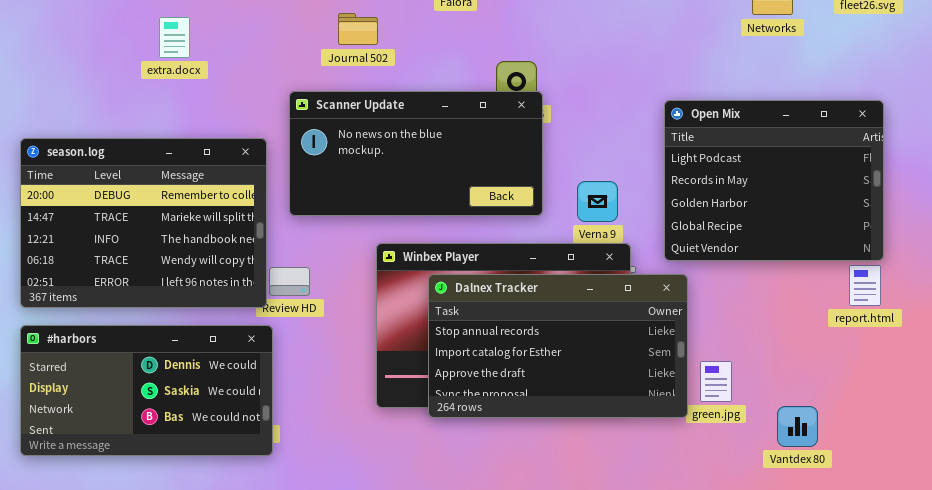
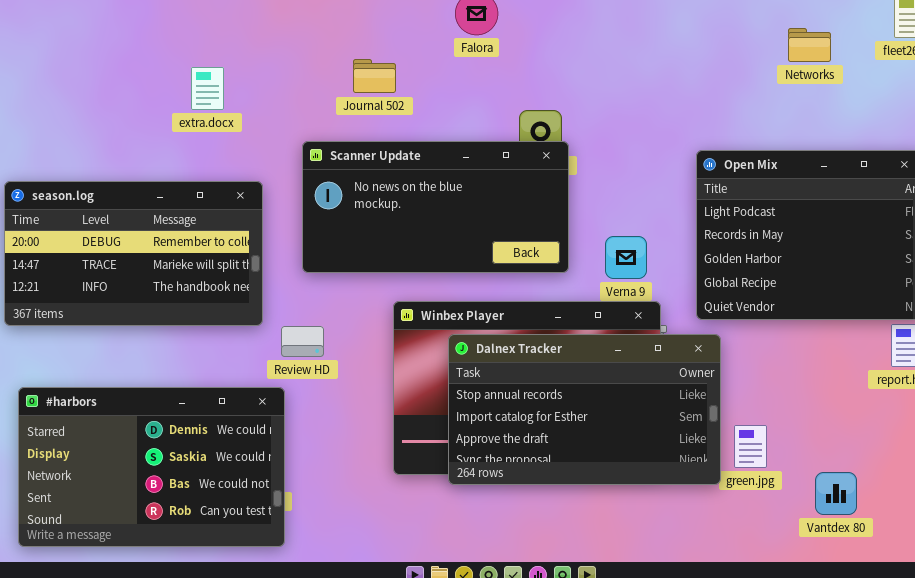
extra.docx: [159,17,190,58] -> [191,67,224,110], moved
season.log: [20,138,267,308] -> [4,181,263,326], moved, resized
#harbors: [20,325,273,456] -> [18,387,285,547], resized

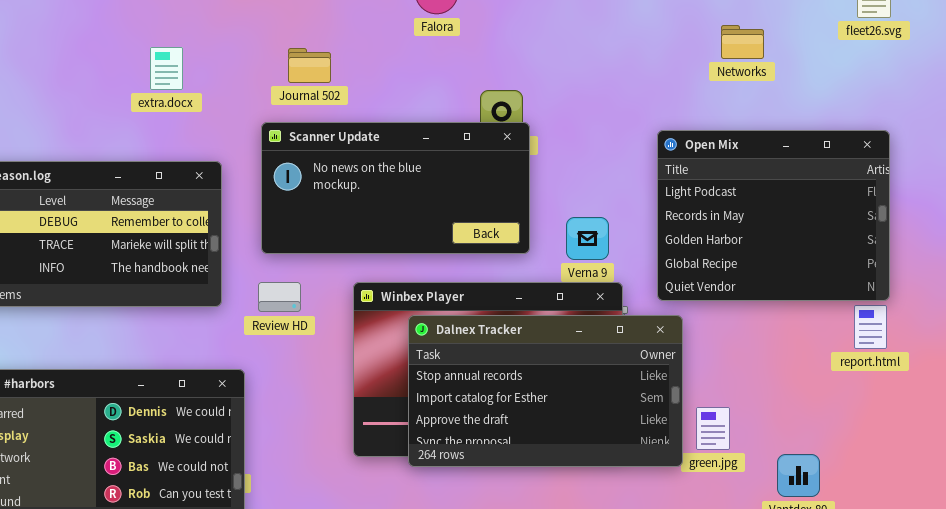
Networks: [788,28,831,62] -> [721,25,764,59], moved
Journal 502: [353,59,396,93] -> [288,48,331,83], moved
Review HD: [281,326,324,357] -> [258,282,301,312], moved

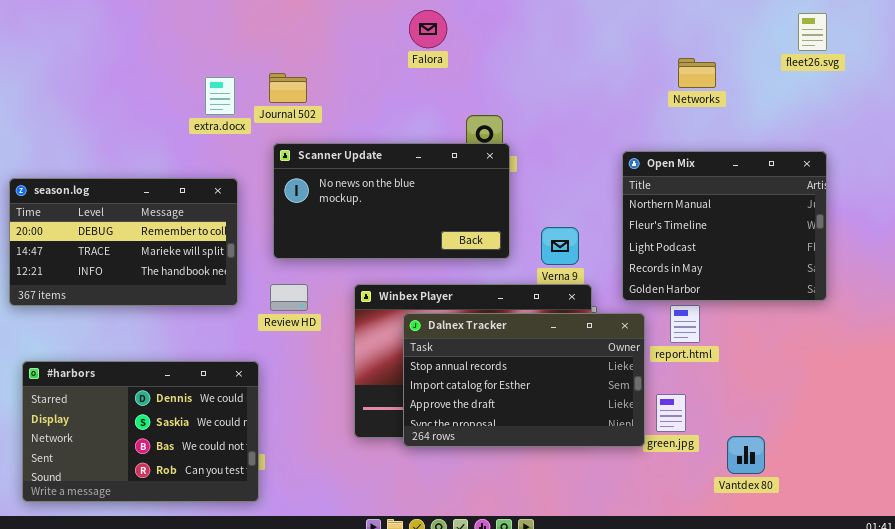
extra.docx: [150,47,183,90] -> [205,77,235,115], moved
Journal 502: [288,48,331,83] -> [269,73,307,103], moved
Open Mix: [657,130,890,301] -> [622,151,827,301], scrolled up 2 rows
report.html: [854,305,887,349] -> [670,305,700,343], moved

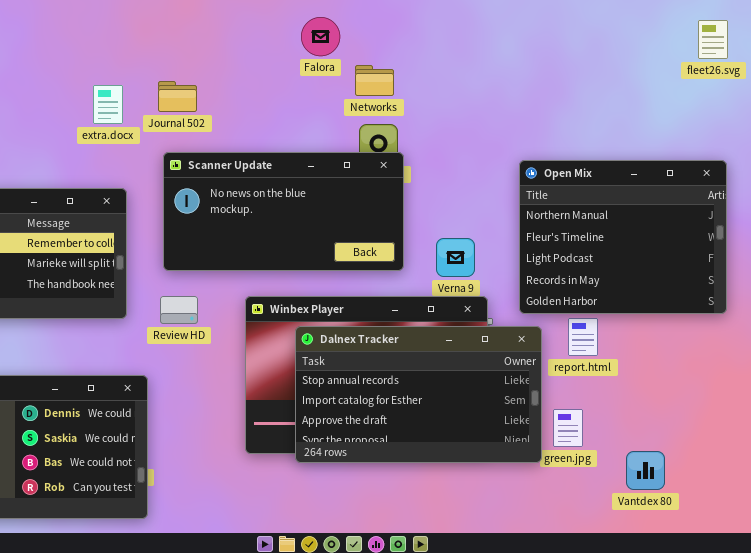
Networks: [678,58,716,88] -> [355,65,394,96], moved

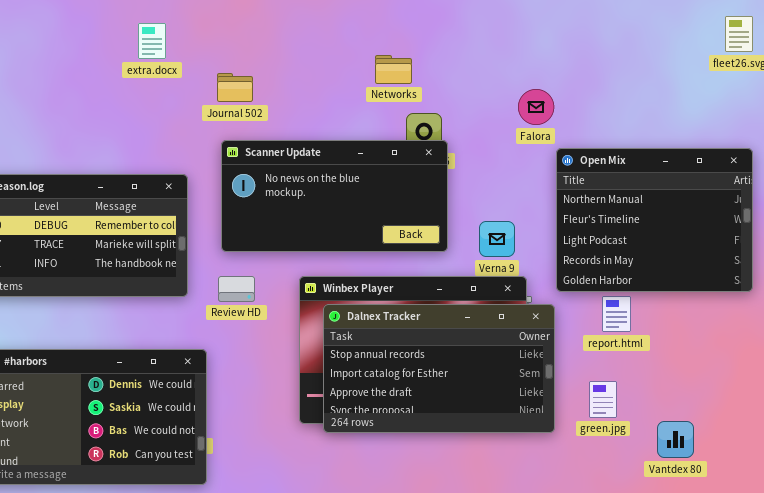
Falora: [301,17,340,56] -> [518,89,554,125], moved
Networks: [355,65,394,96] -> [375,55,412,84], moved
extra.docx: [93,85,123,124] -> [138,23,166,59], moved
Dalnex Tracker: [295,326,542,463] -> [323,304,555,433], moved

